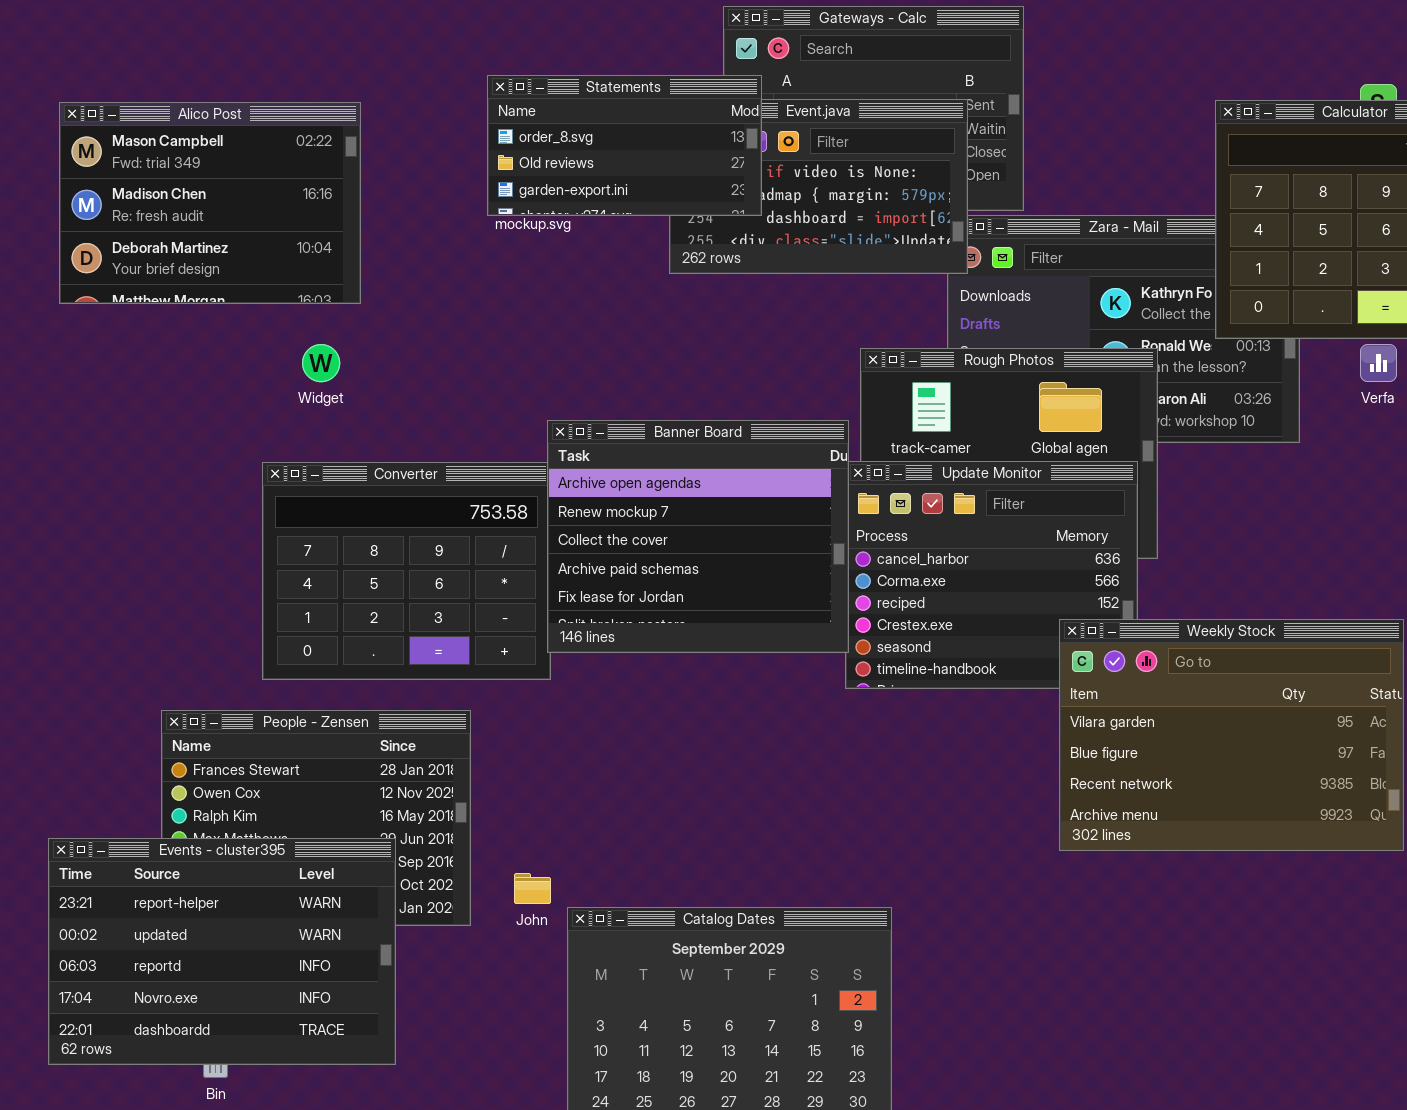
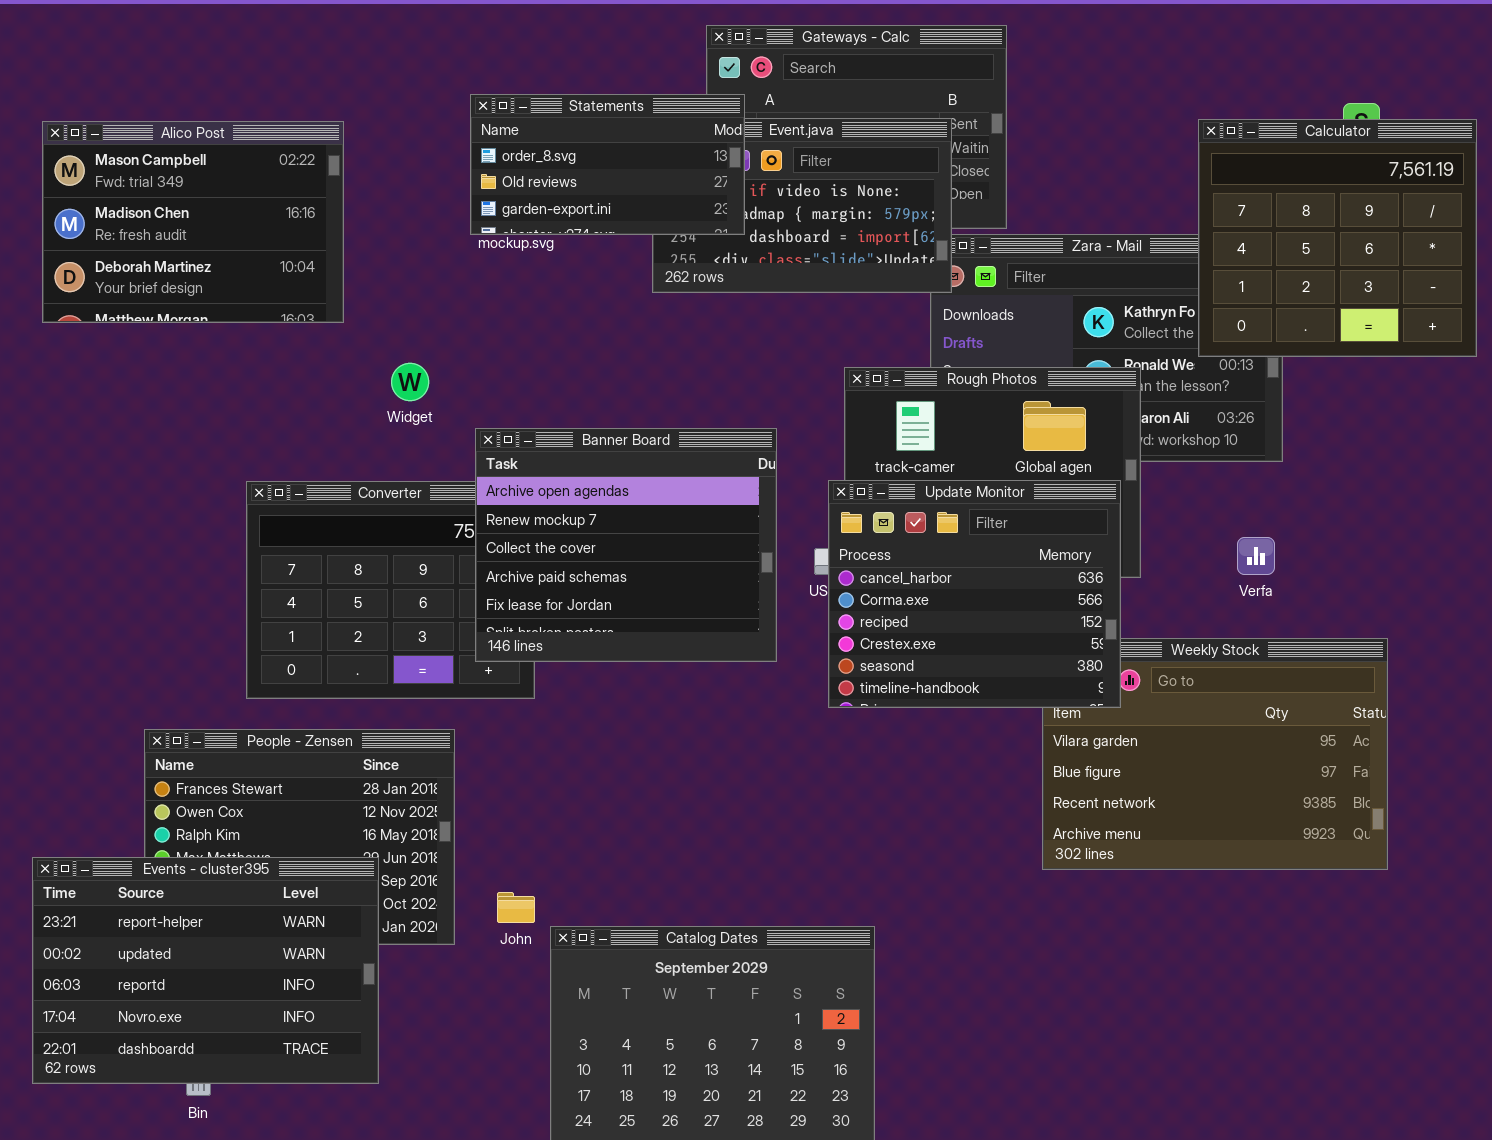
Widget: [302,344,340,382] -> [391,363,429,401], moved
Verfa: [1360,344,1397,382] -> [1237,537,1275,575], moved
Banner Board: [547,420,849,653] -> [475,428,777,662], moved
Update Monitor: [845,461,1138,689] -> [828,480,1121,708], raised

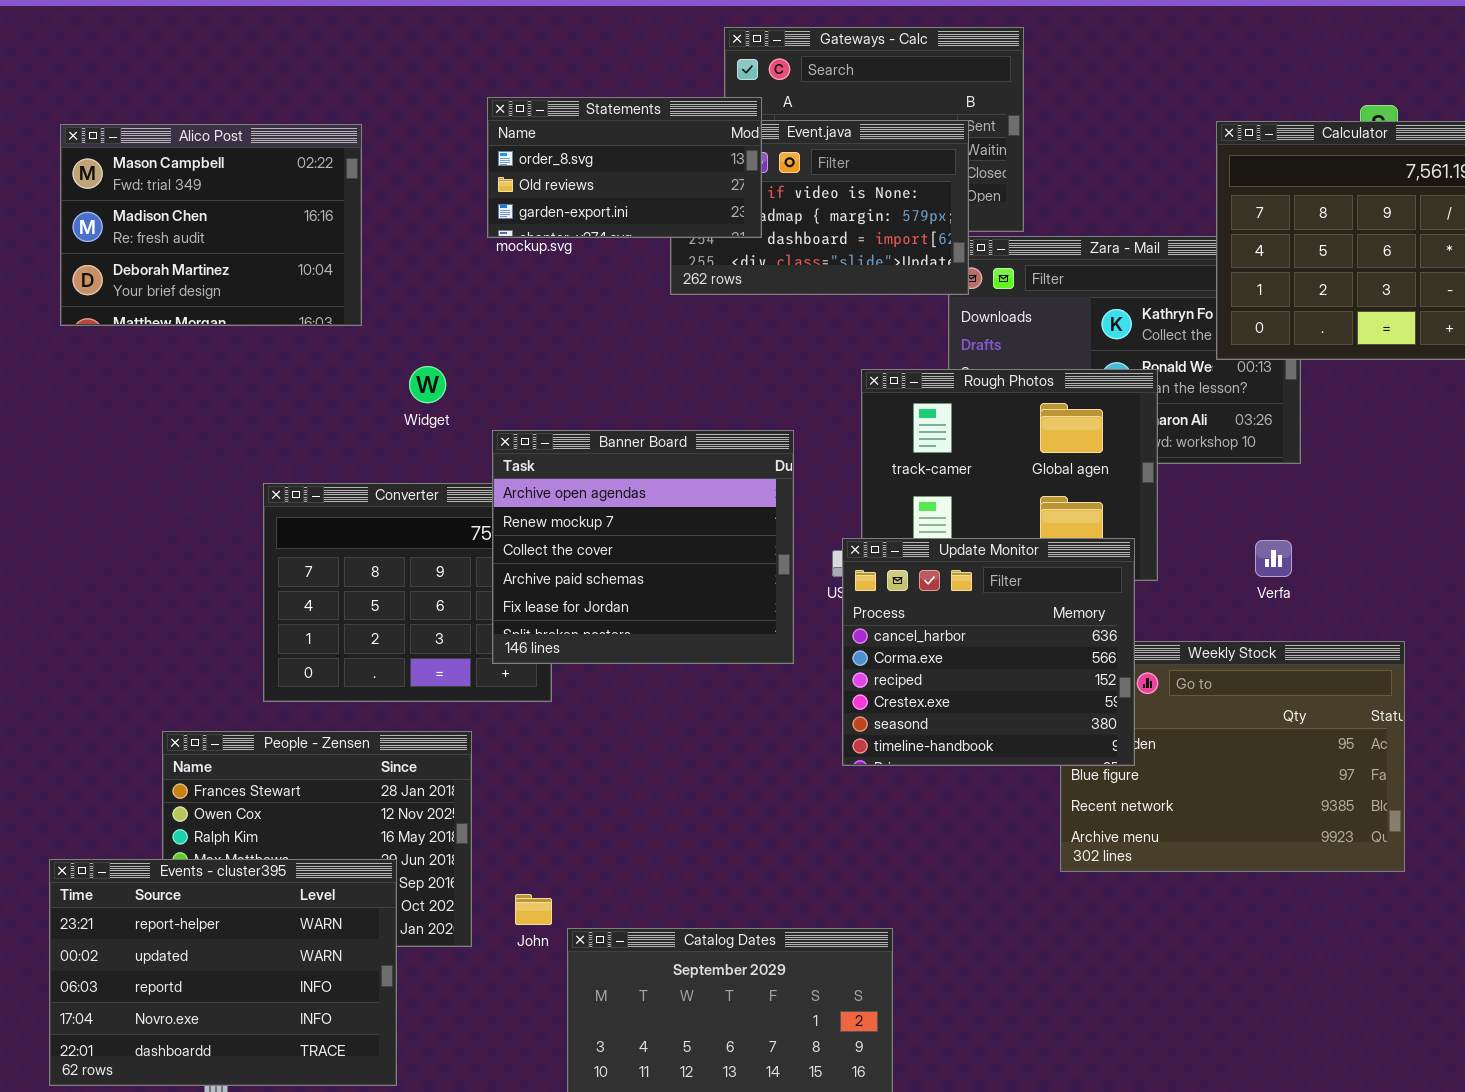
Update Monitor: [828,480,1121,708] -> [842,538,1135,766], moved

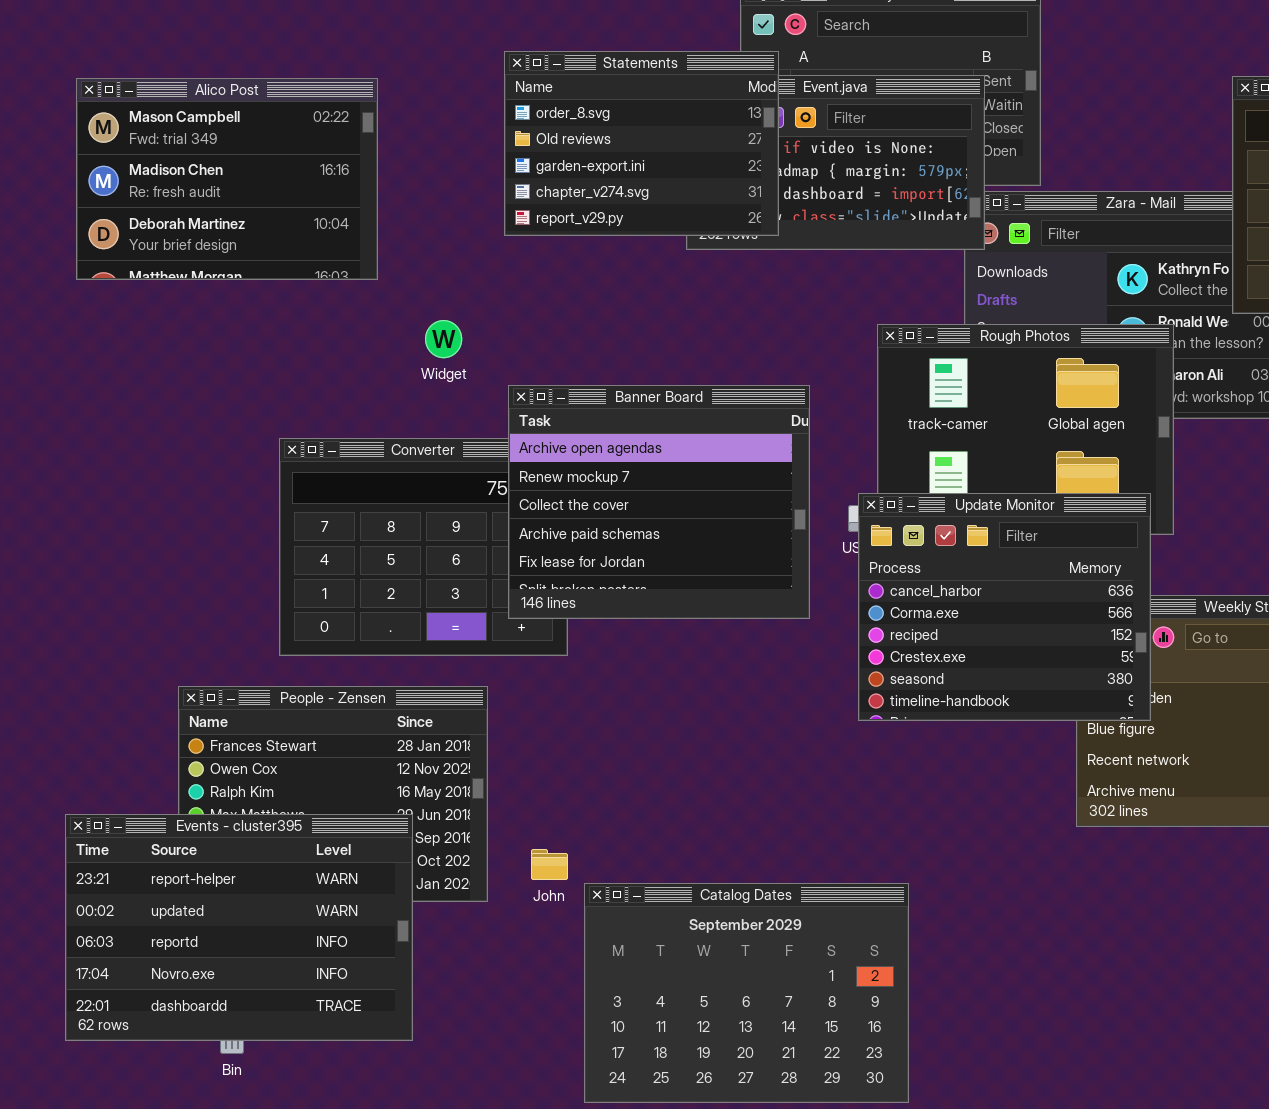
Statements: [487,97,762,238] -> [504,51,779,236], resized

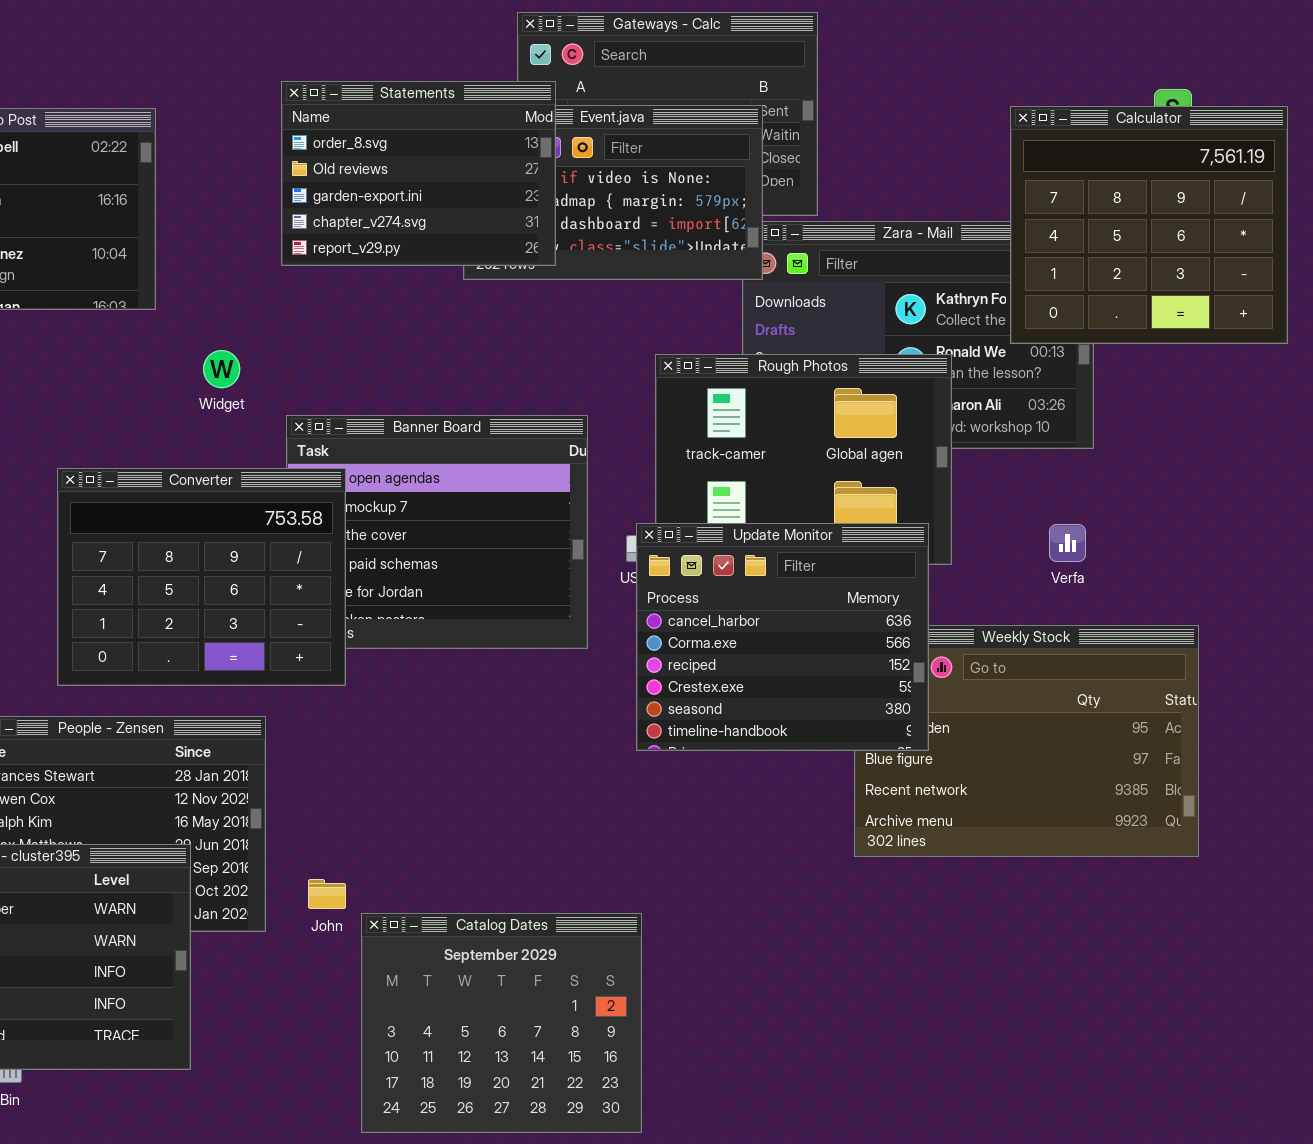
Converter: [279,438,568,656] -> [57,468,346,686], raised
Catalog Dates: [584,883,909,1103] -> [361,913,642,1133], resized

